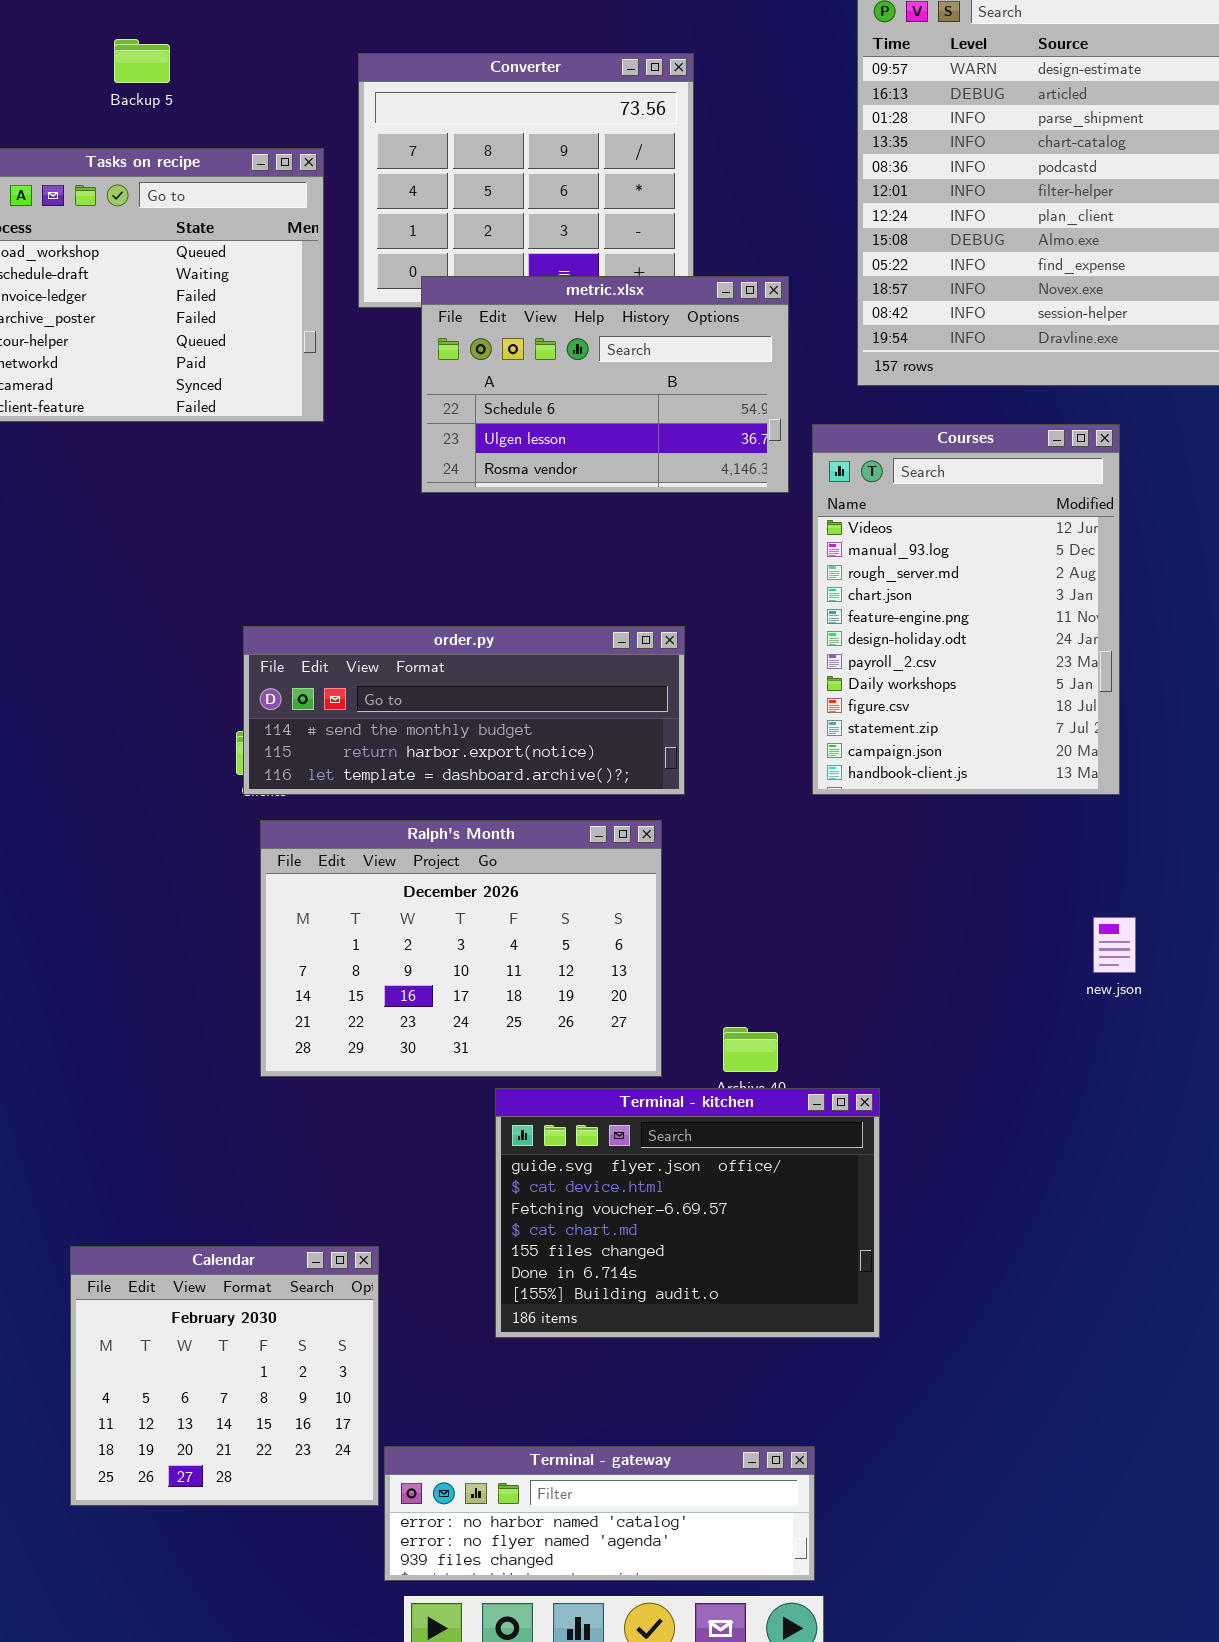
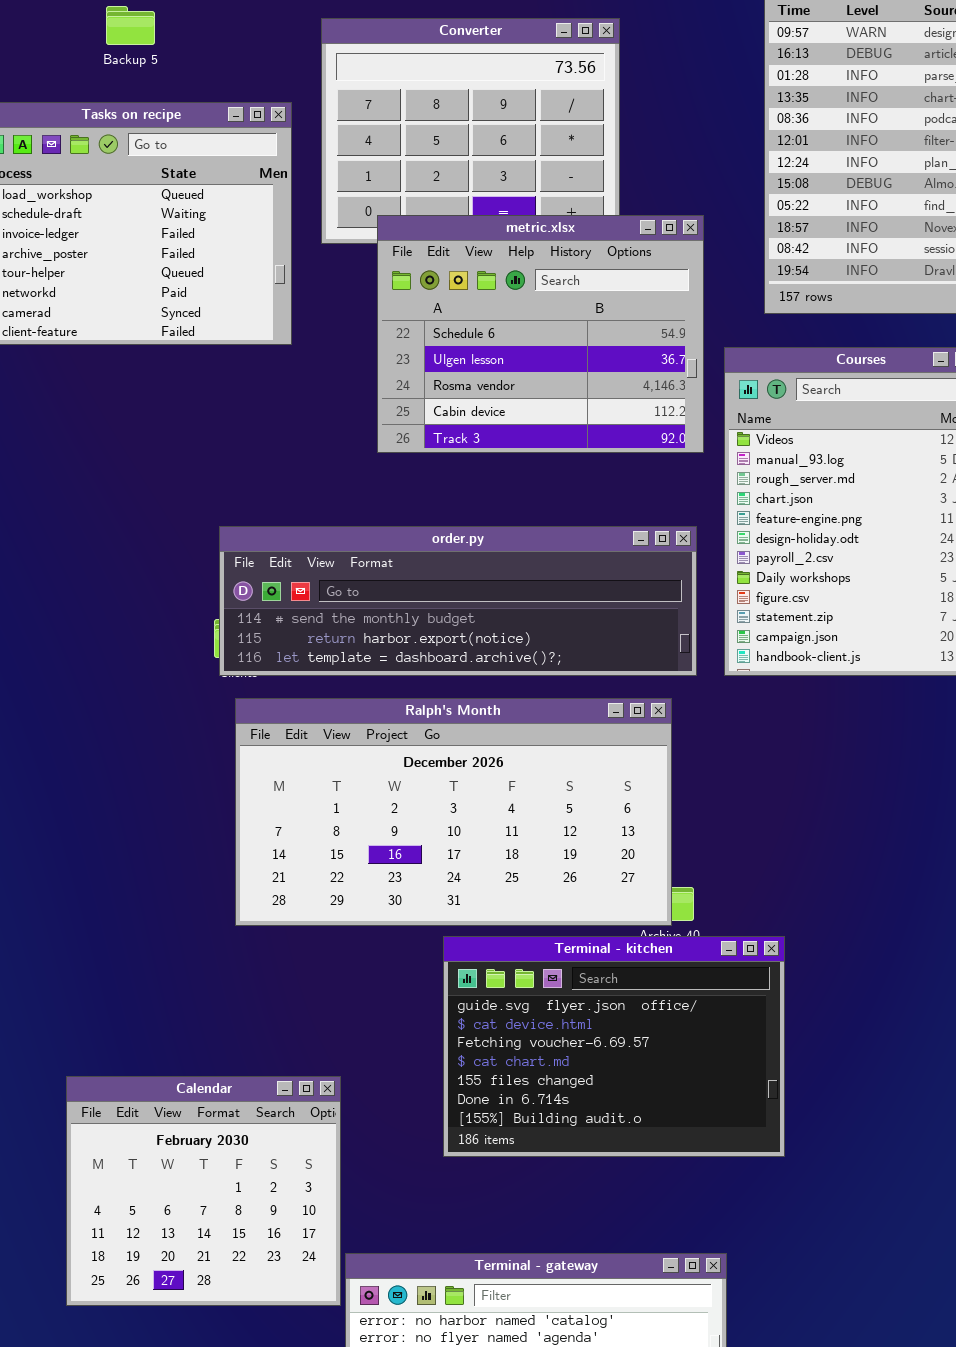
metric.xlsx: [421,276,789,493] -> [377,215,704,453], resized
order.py: [243,626,685,795] -> [219,526,697,676], resized
Ralph's Month: [260,820,662,1077] -> [235,698,672,926], resized

